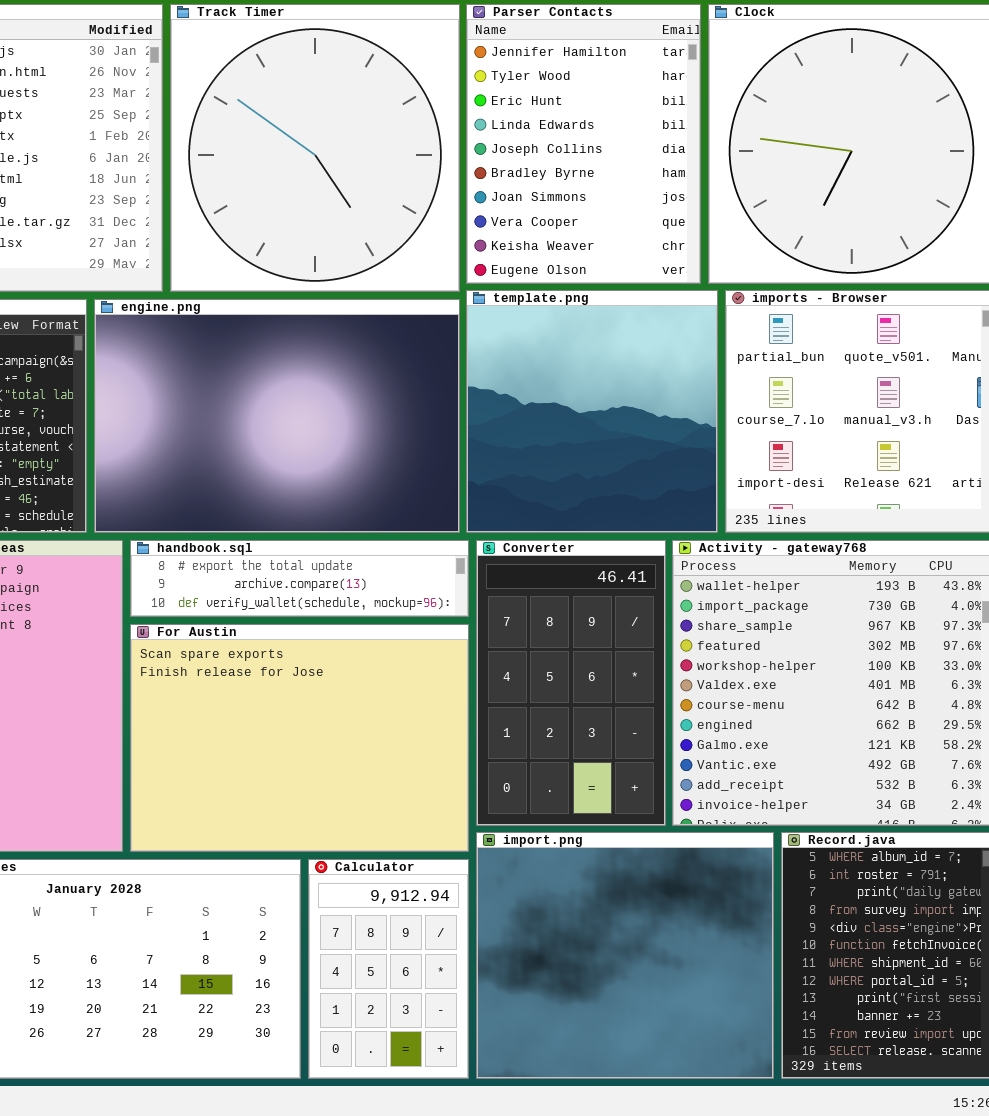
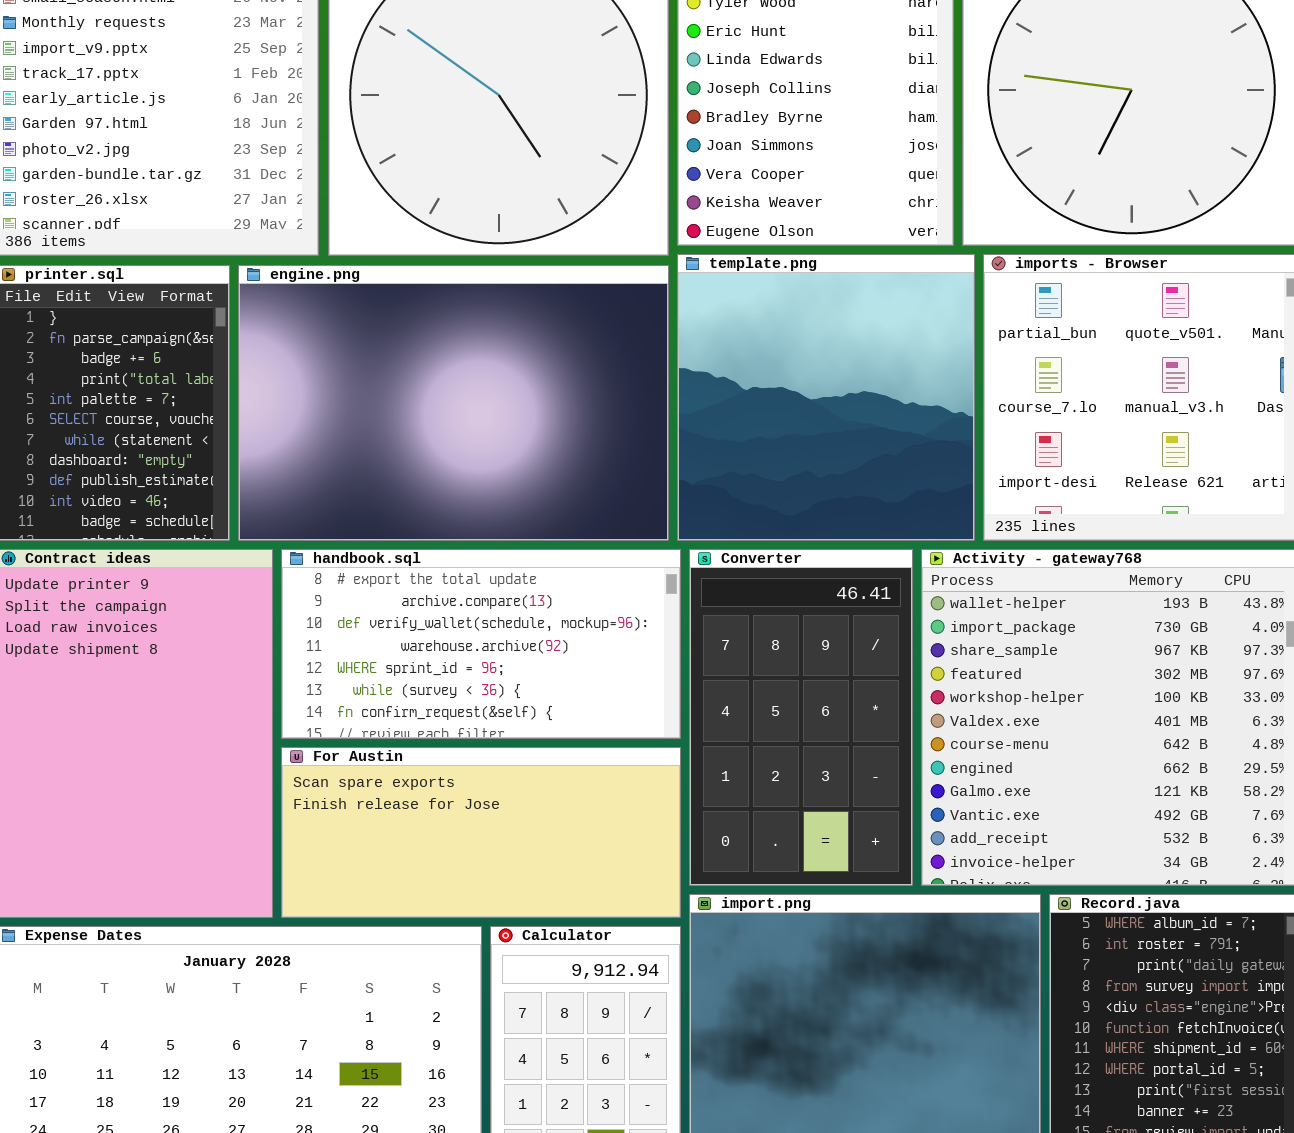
handbook.sql: [130,540,469,617] -> [281,549,681,739], resized
For Austin: [130,624,469,852] -> [281,747,681,918], resized

